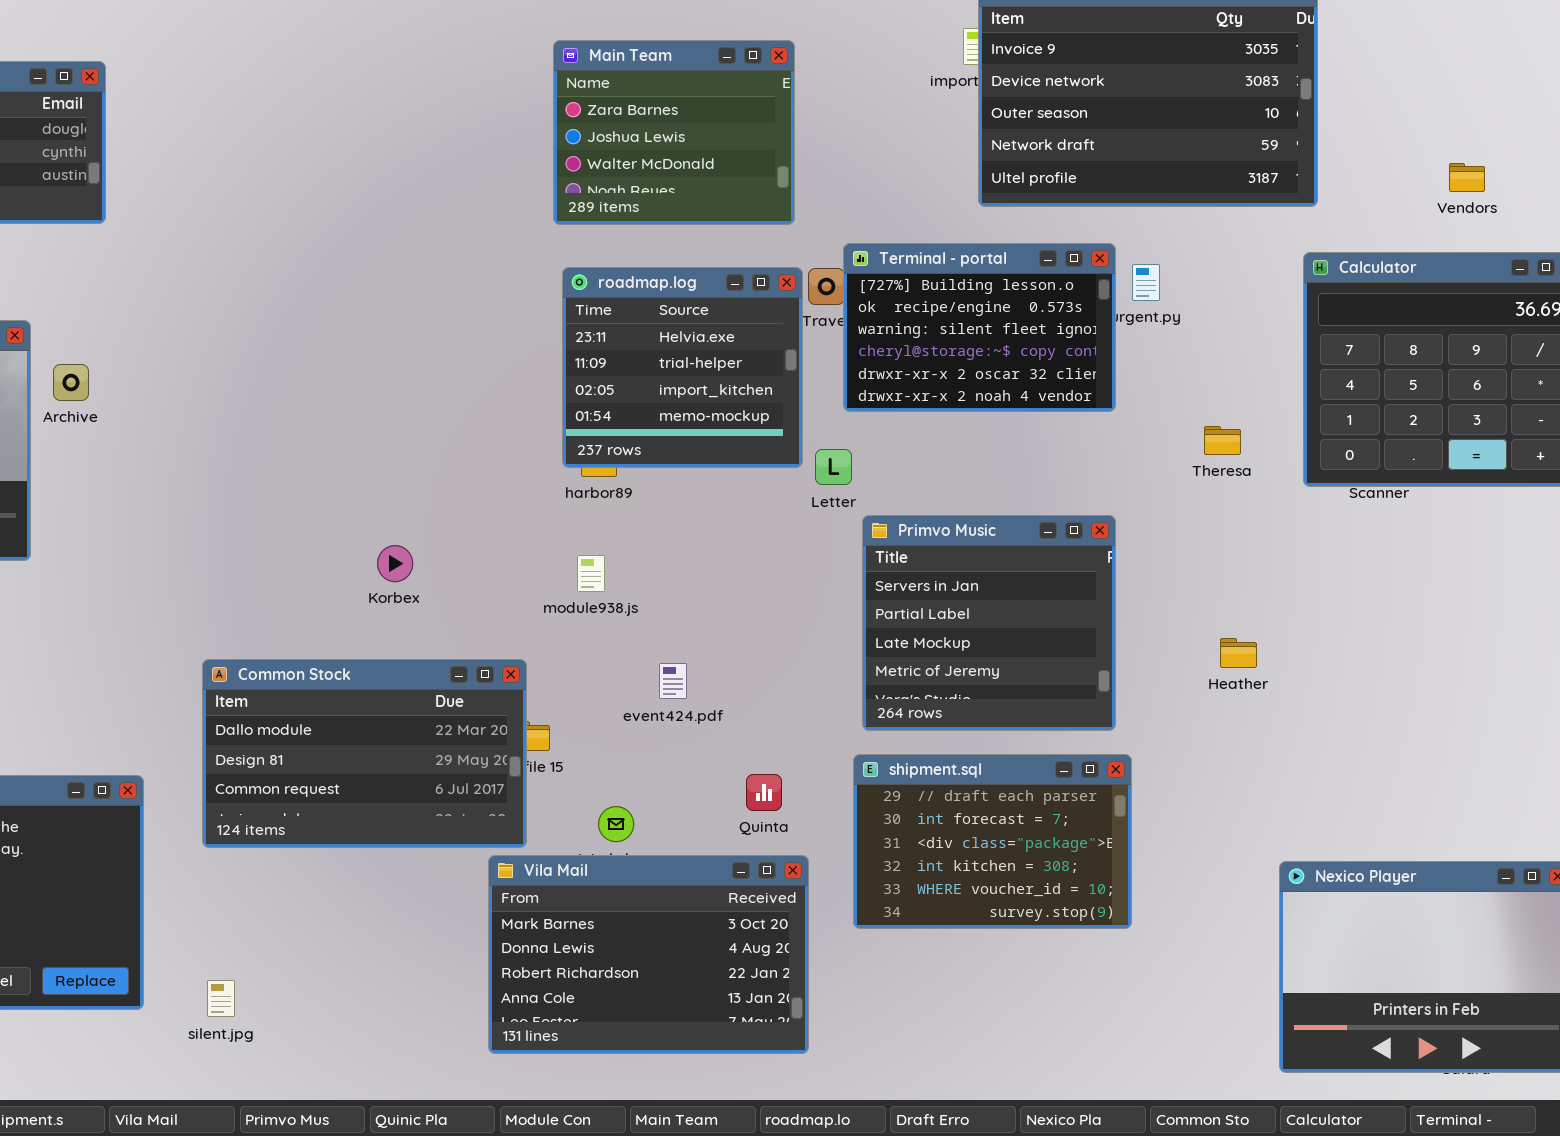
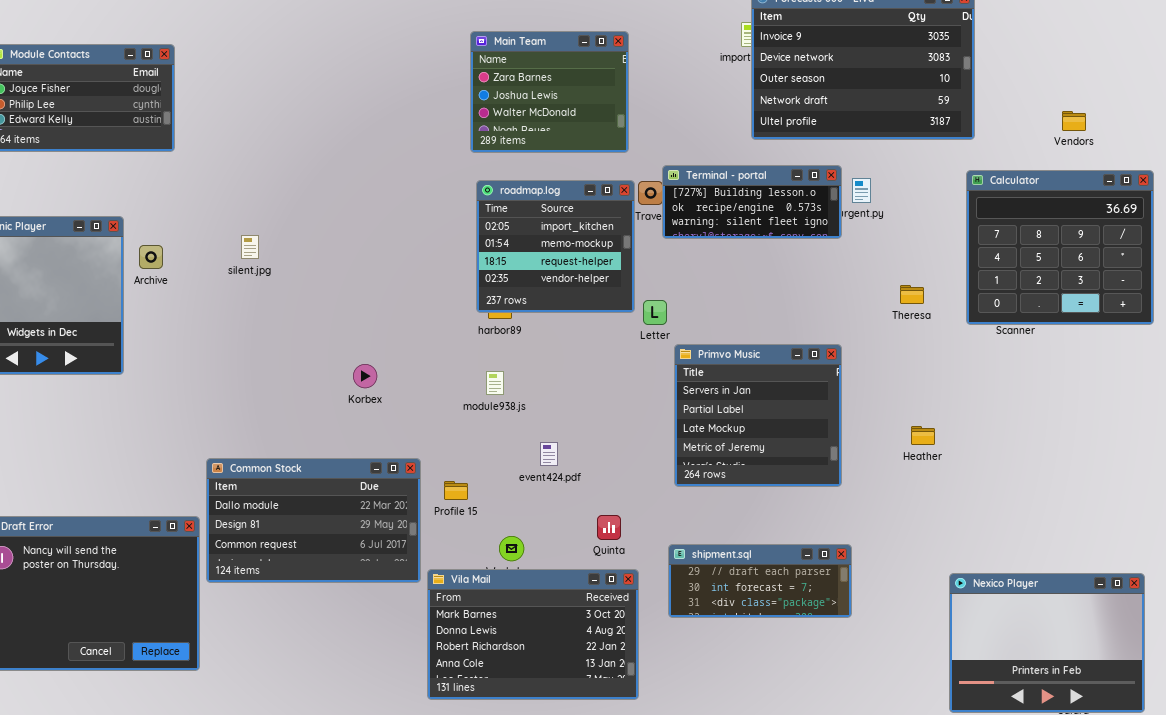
Terminal - portal: [843,243,1116,412] -> [662,165,842,239], resized
roadmap.log: [562,267,803,468] -> [476,180,635,313], scrolled down 2 rows
Common Stock: [202,659,527,848] -> [206,458,421,583], moved
shipment.sql: [853,754,1132,929] -> [668,544,852,618], resized
silent.jpg: [207,980,235,1017] -> [241,235,259,259], moved

